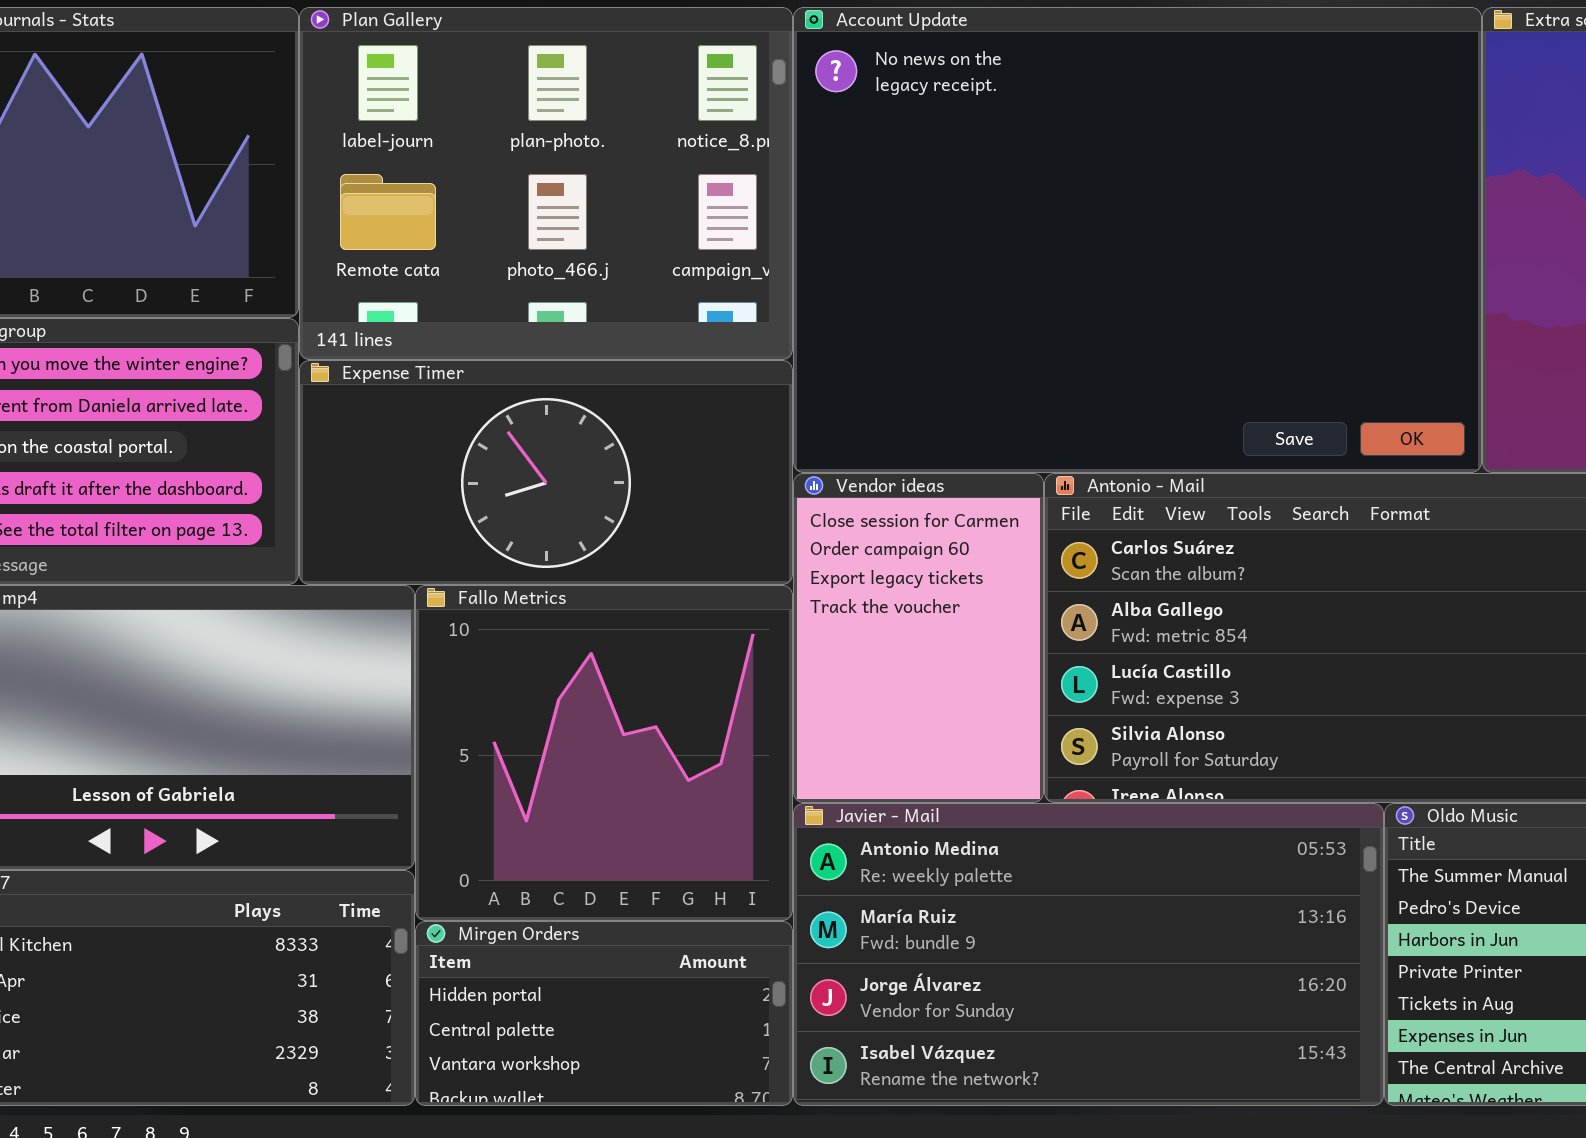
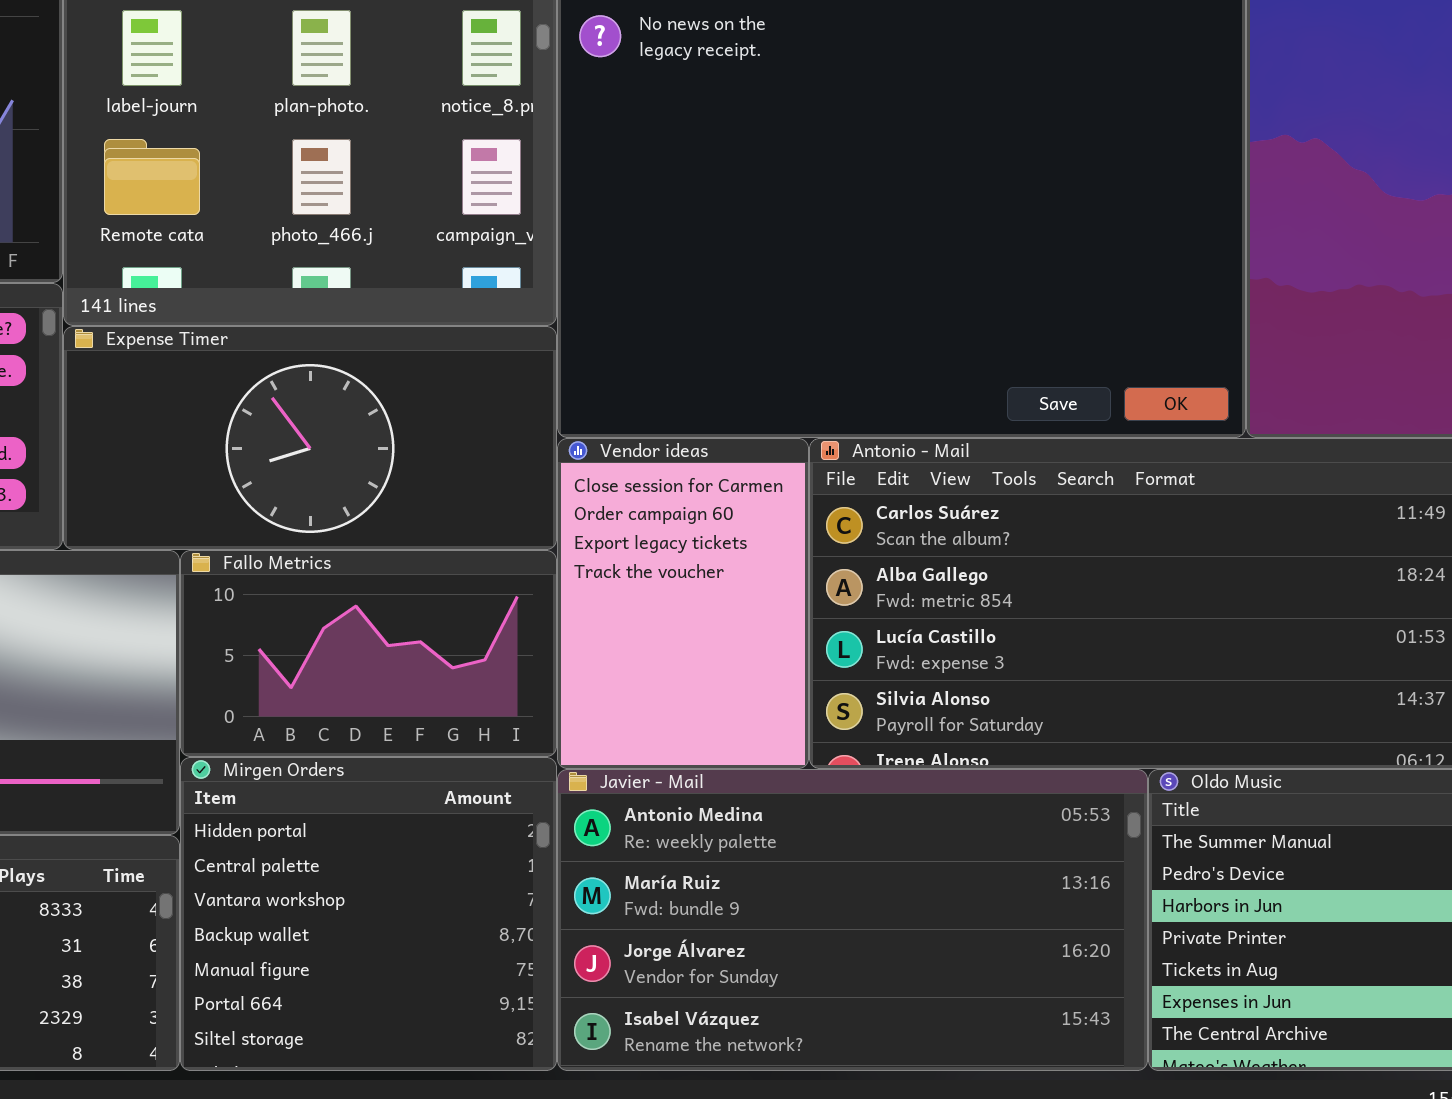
Fallo Metrics: [415,585,793,921] -> [180,550,557,757], resized
Mirgen Orders: [415,921,793,1106] -> [180,757,557,1071], resized

